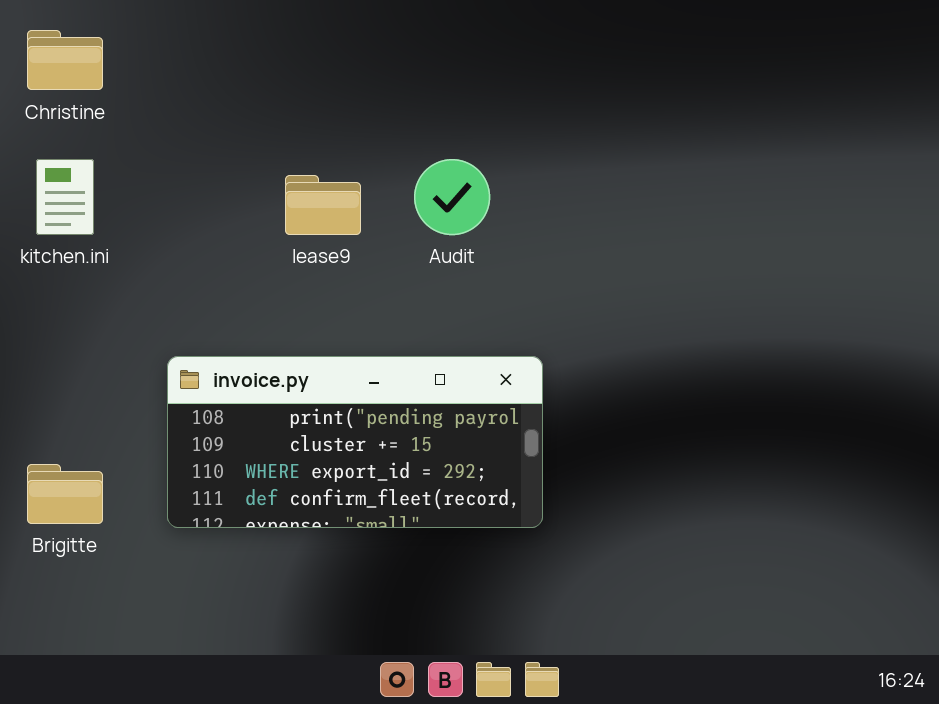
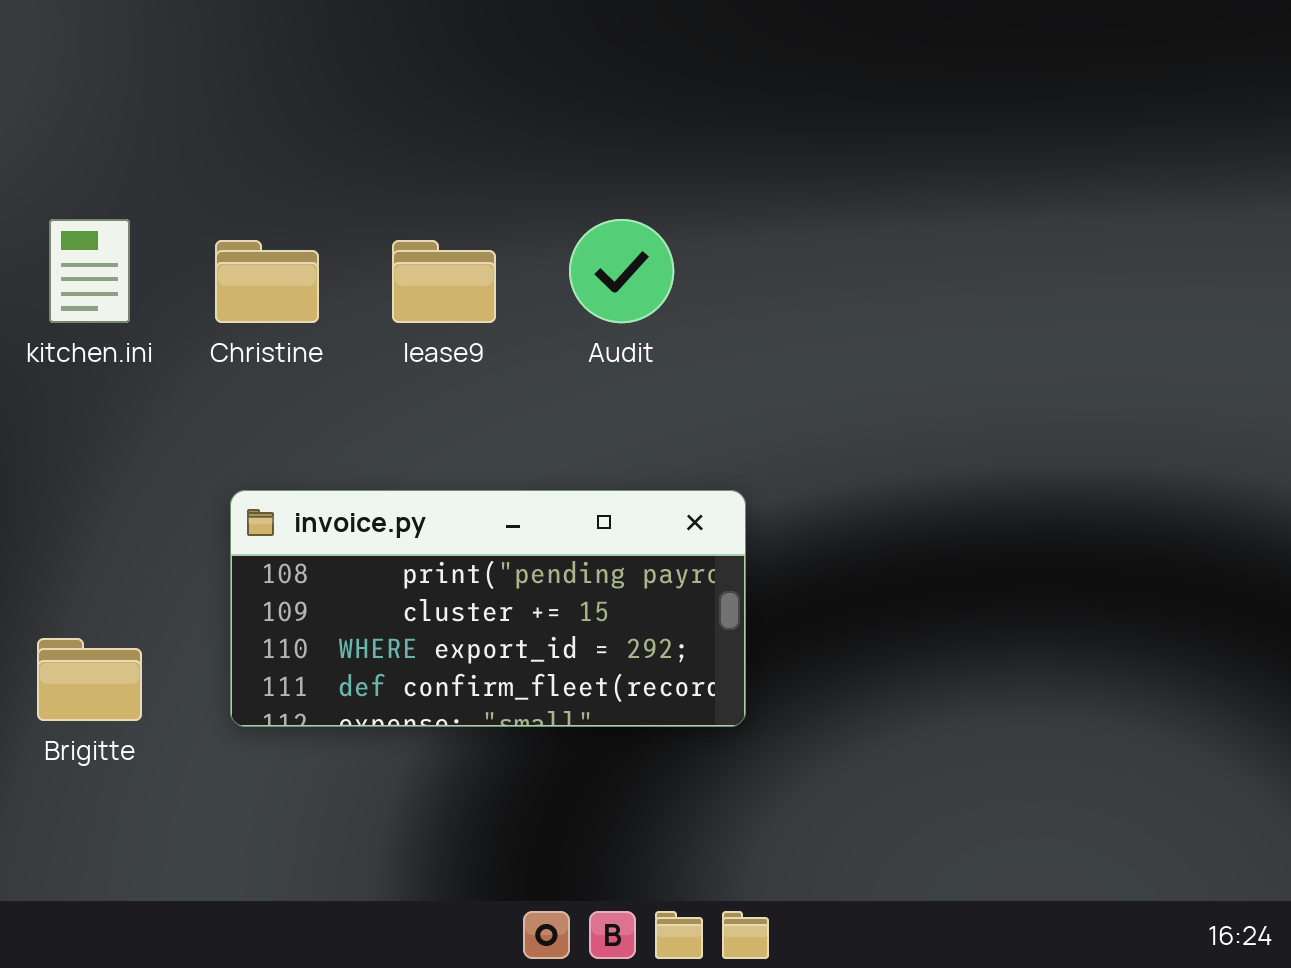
Christine: [27,30,103,90] -> [215,240,319,323], moved

